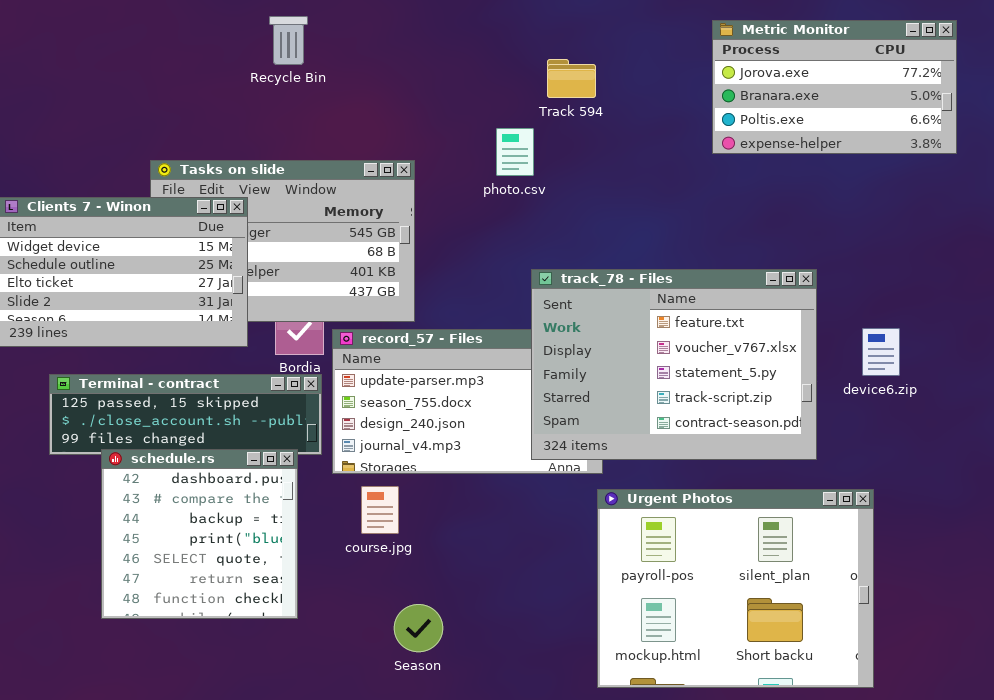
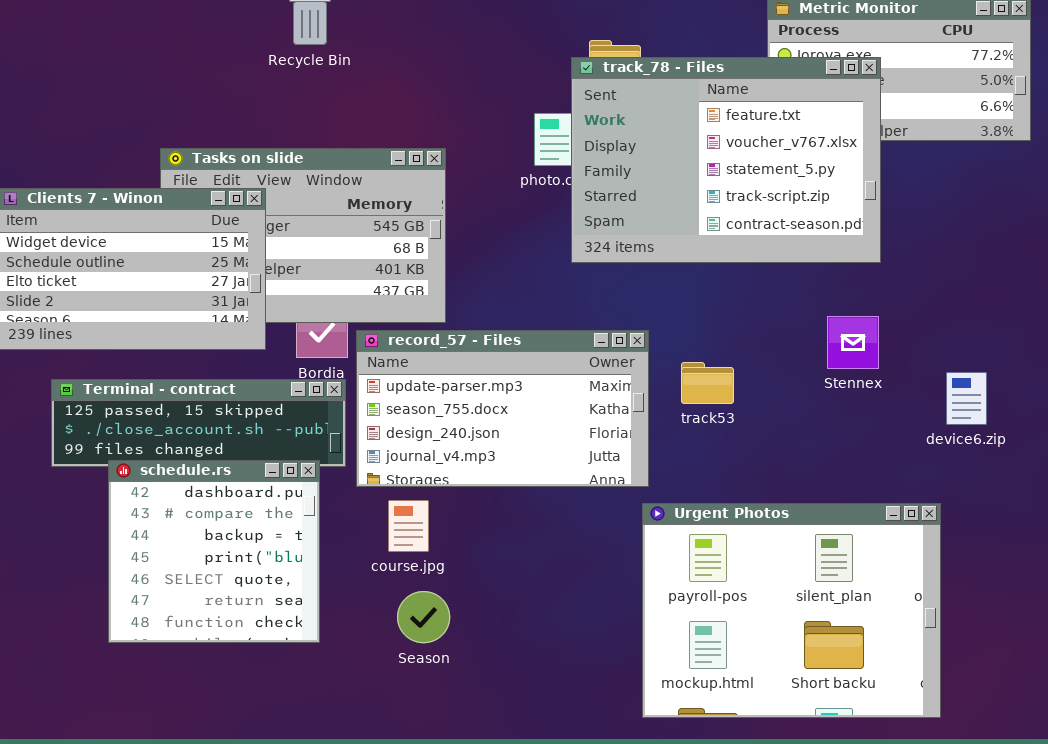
track_78 - Files: [531,269,817,460] -> [571,57,881,263], moved
device6.zip: [862,328,900,376] -> [946,372,987,425], moved
Season: [394,604,443,652] -> [397,591,450,643], moved

